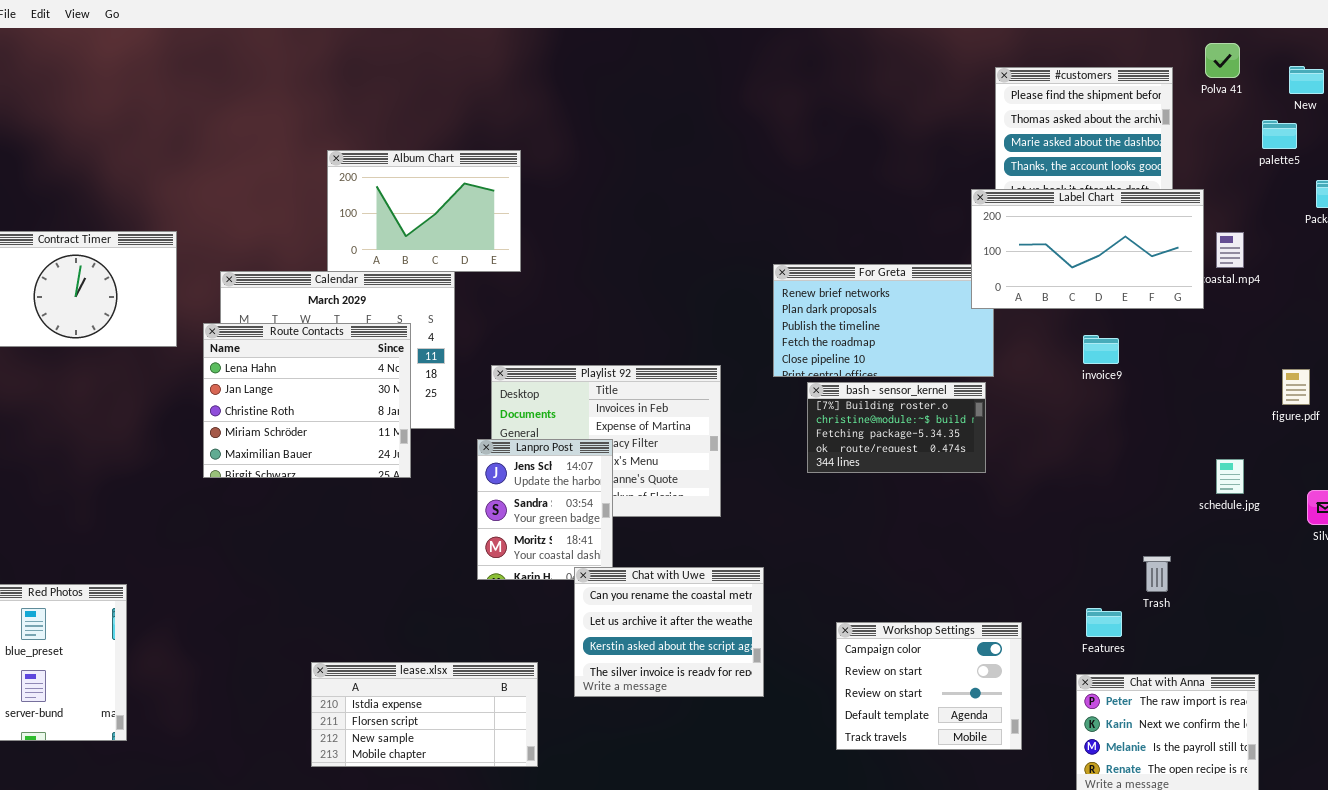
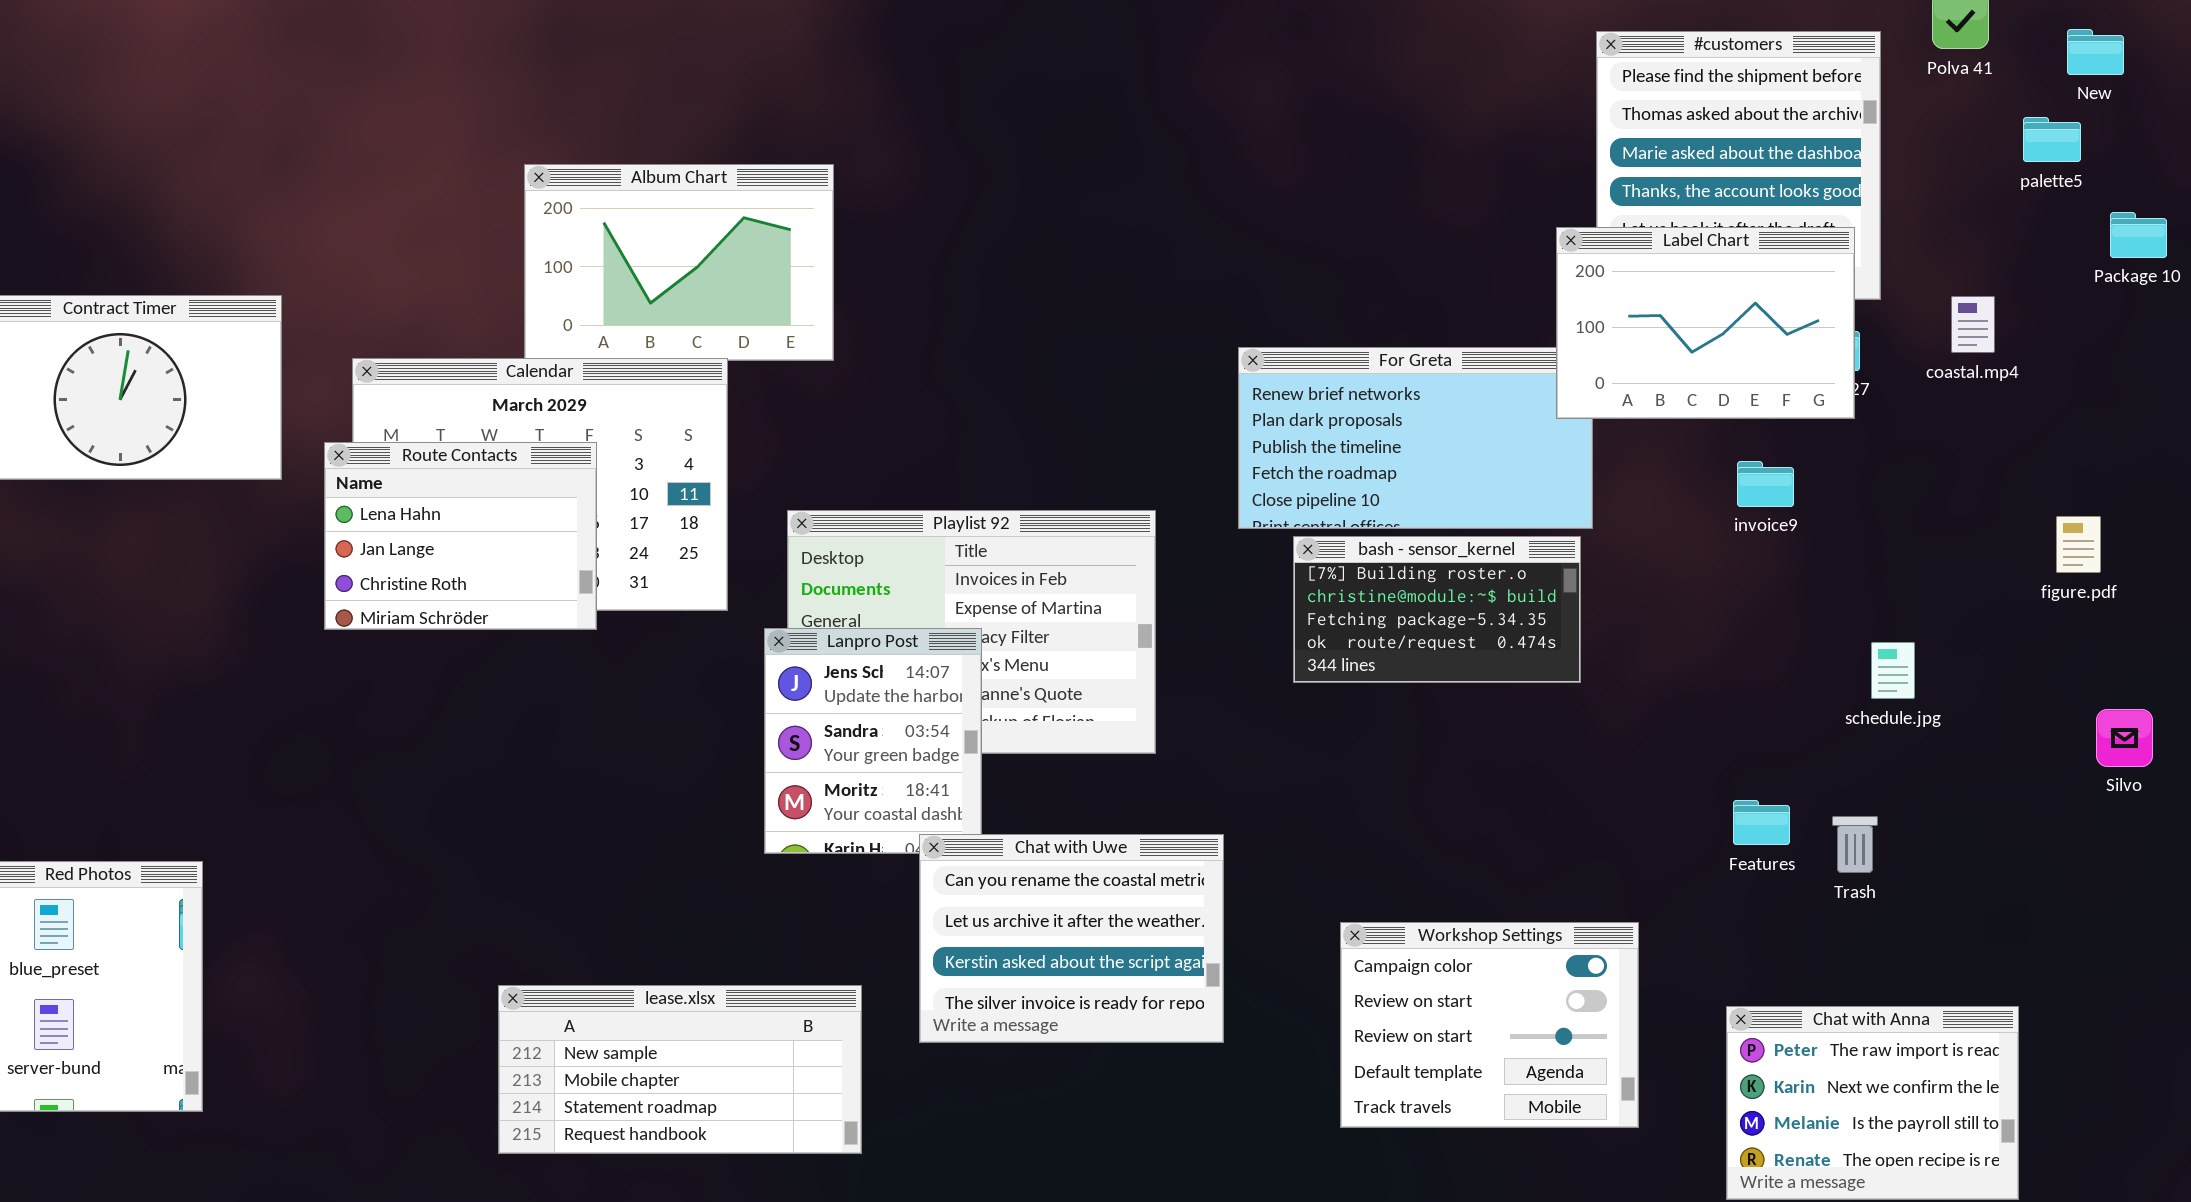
Label Chart: [971,189,1204,309] -> [1556,227,1855,419], resized
Route Contacts: [203,323,411,478] -> [324,442,597,630], resized
schedule.jpg: [1216,459,1244,494] -> [1871,642,1915,699], moved
Features: [1086,608,1122,637] -> [1733,800,1790,845], moved
lease.xlsx: [311,662,538,767] -> [498,985,862,1154], scrolled down 2 rows

